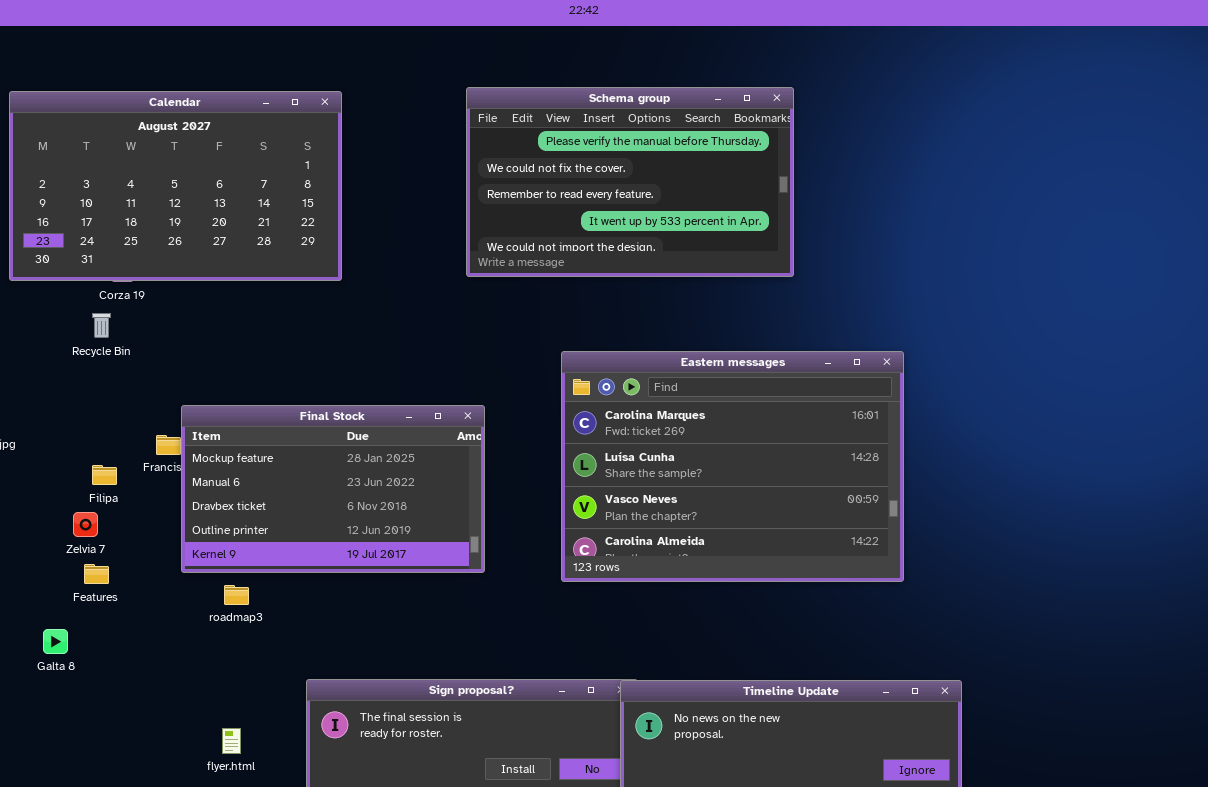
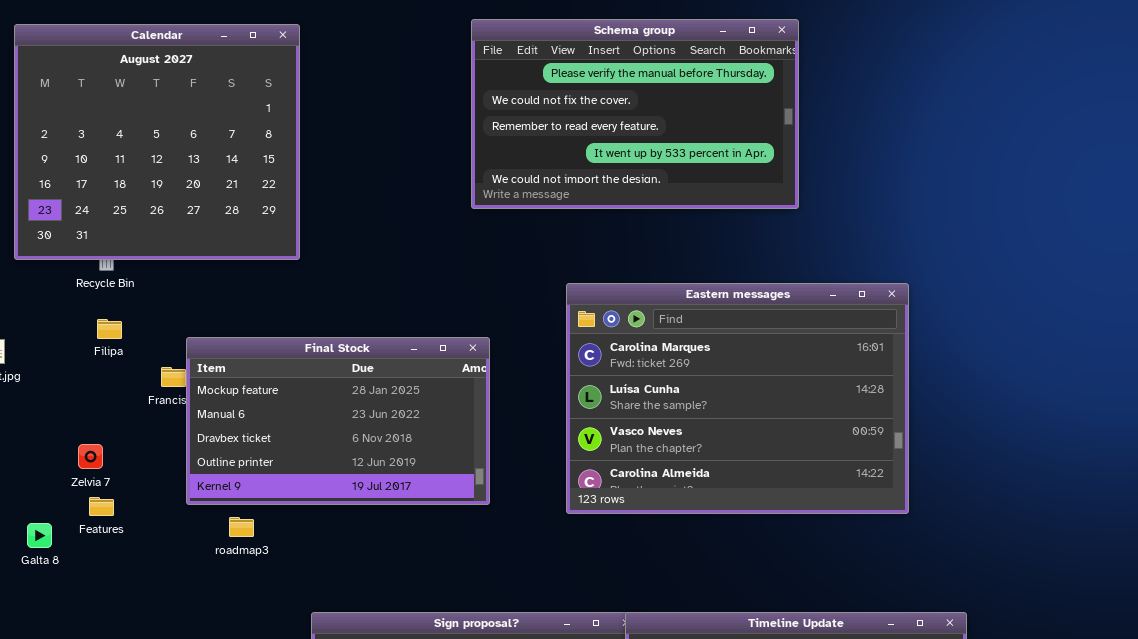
Calendar: [9,91,342,281] -> [14,24,300,260], resized
Filipa: [92,465,117,485] -> [97,319,122,339], moved
Galta 8: [43,629,68,654] -> [27,523,52,548], moved

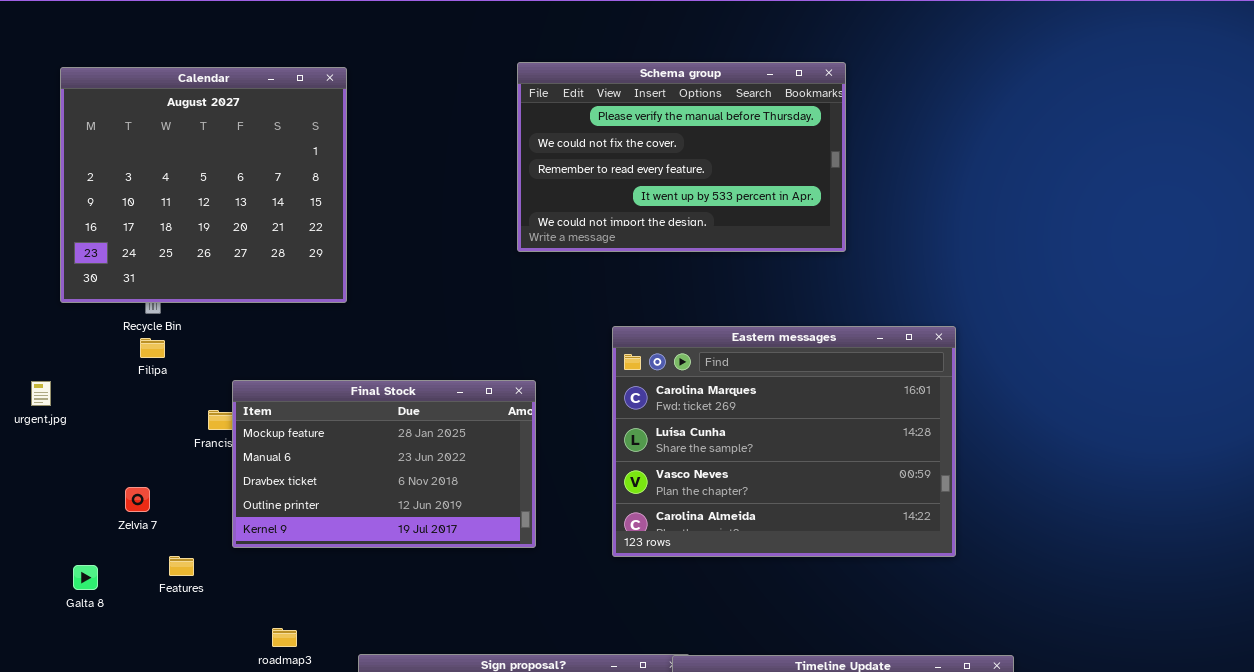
Filipa: [97,319,122,339] -> [140,338,165,358], moved
Features: [89,497,114,516] -> [169,556,194,576], moved
roadmap3: [229,517,254,537] -> [272,628,297,647], moved

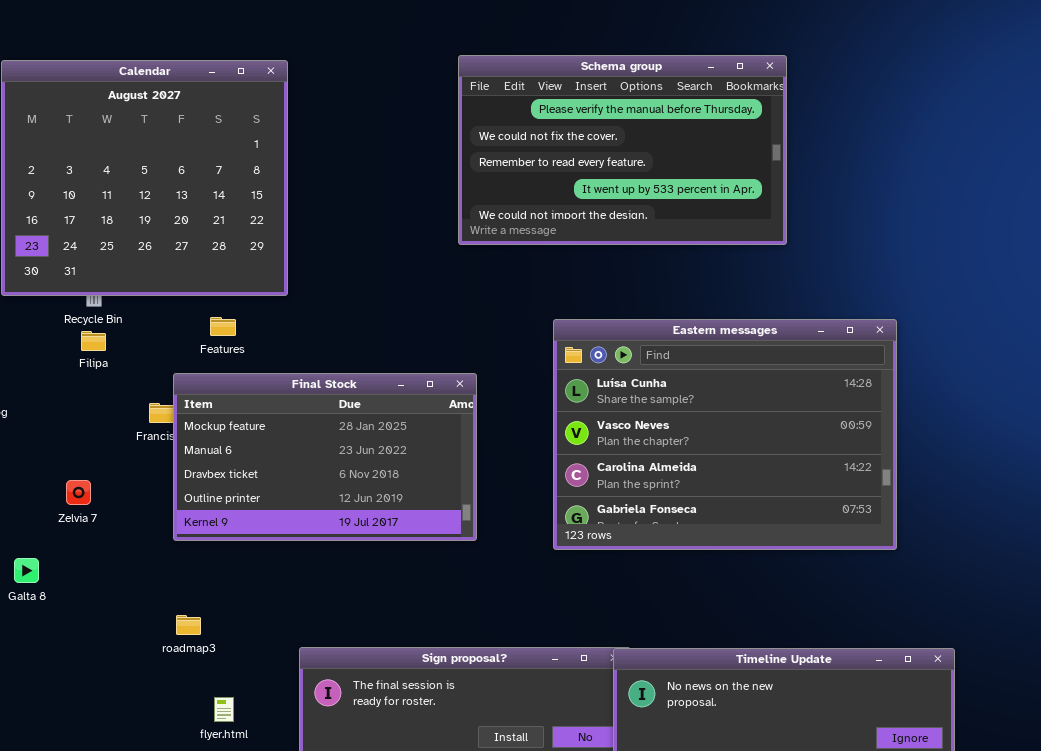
Eastern messages: [612,326,956,557] -> [553,319,897,550], scrolled down 1 row
Features: [169,556,194,576] -> [210,317,236,336], moved
roadmap3: [272,628,297,647] -> [176,615,201,635], moved

